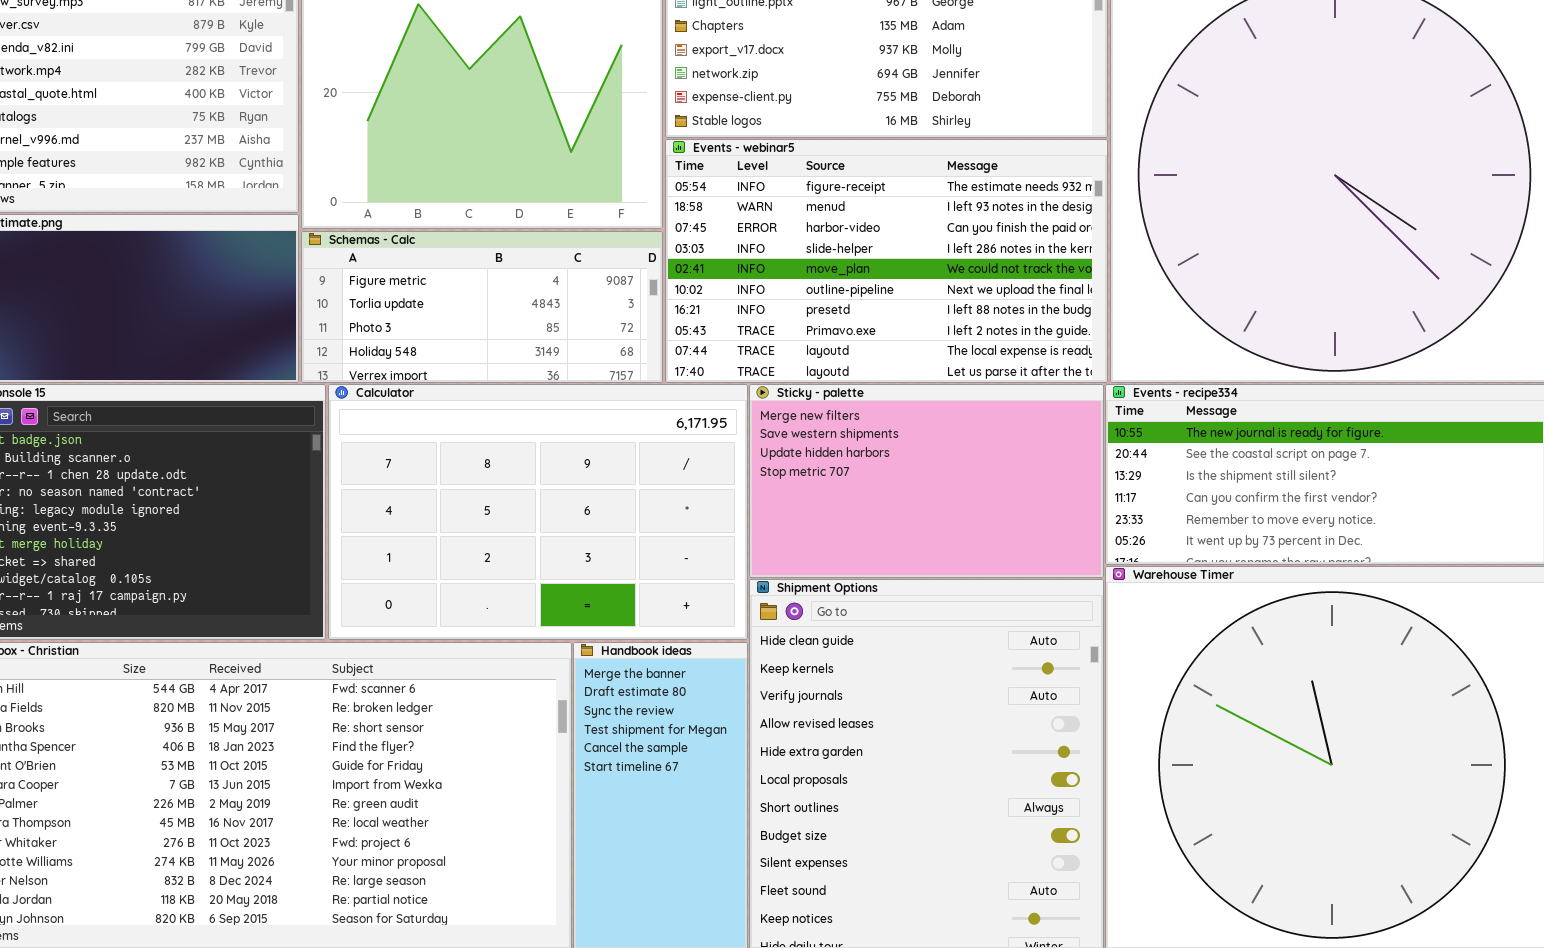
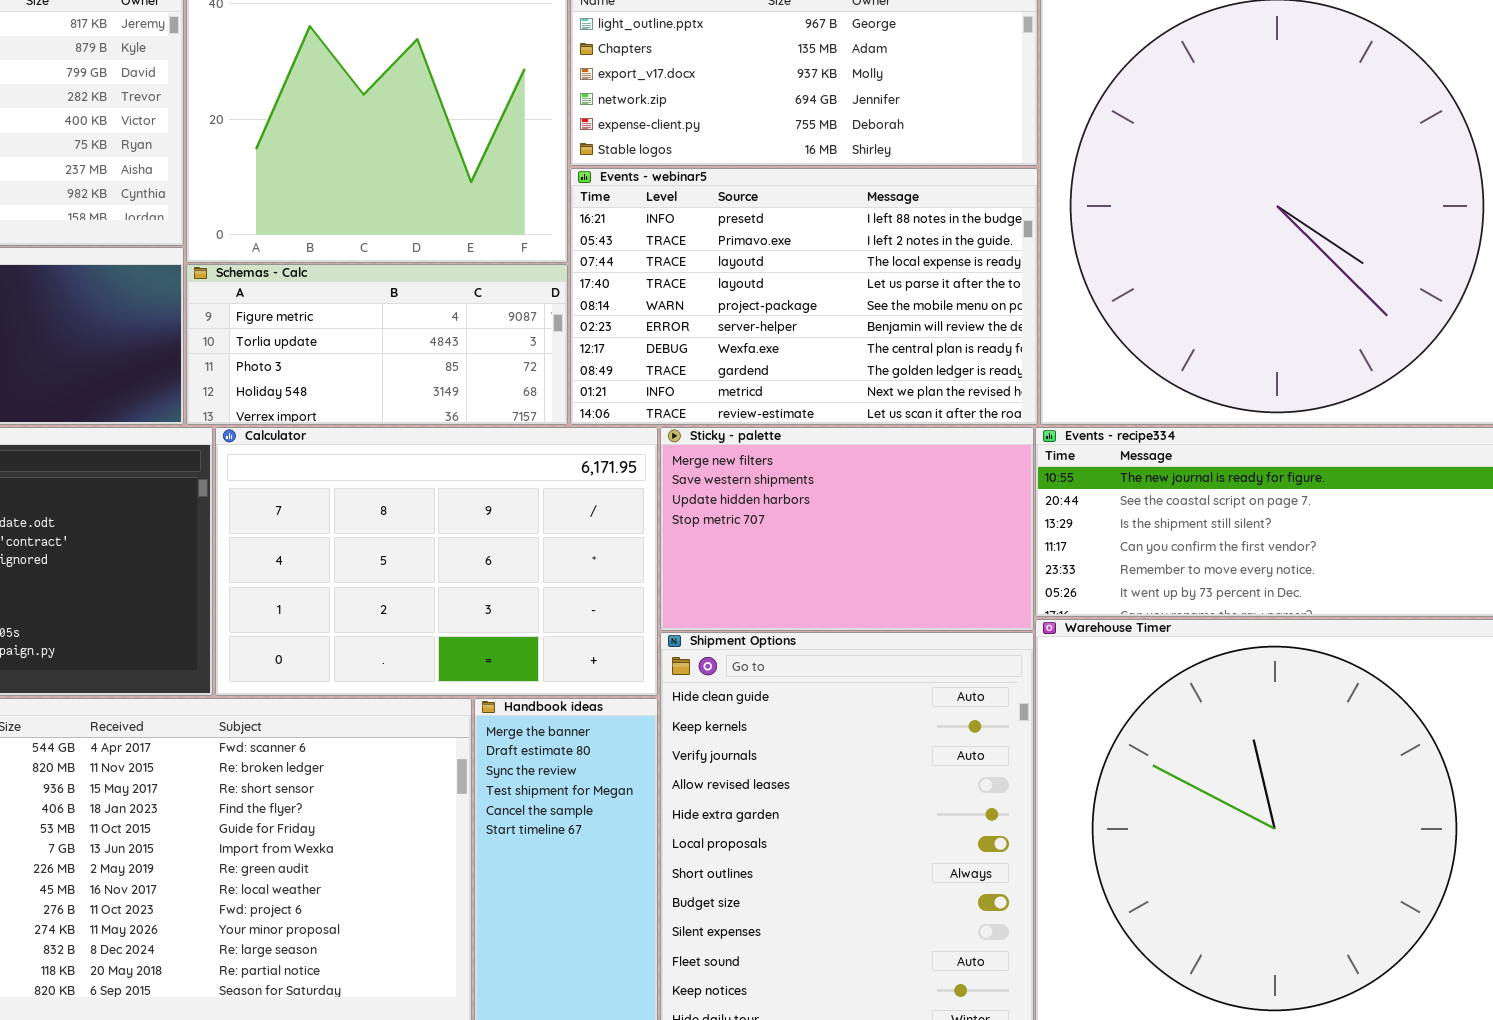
Events - webinar5: [665,139,1108,383] -> [570,168,1038,425], scrolled down 6 rows

